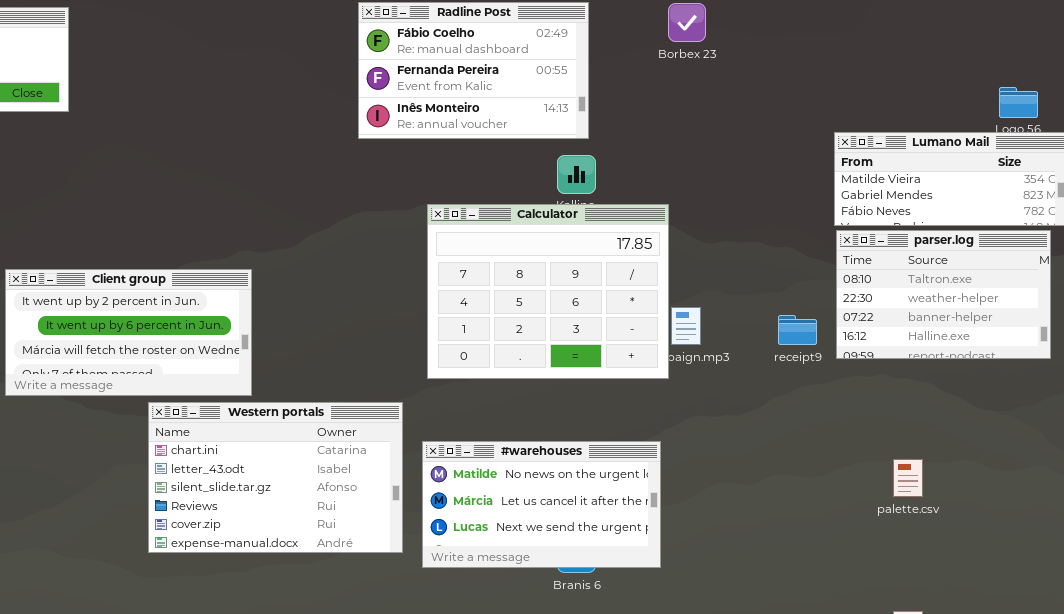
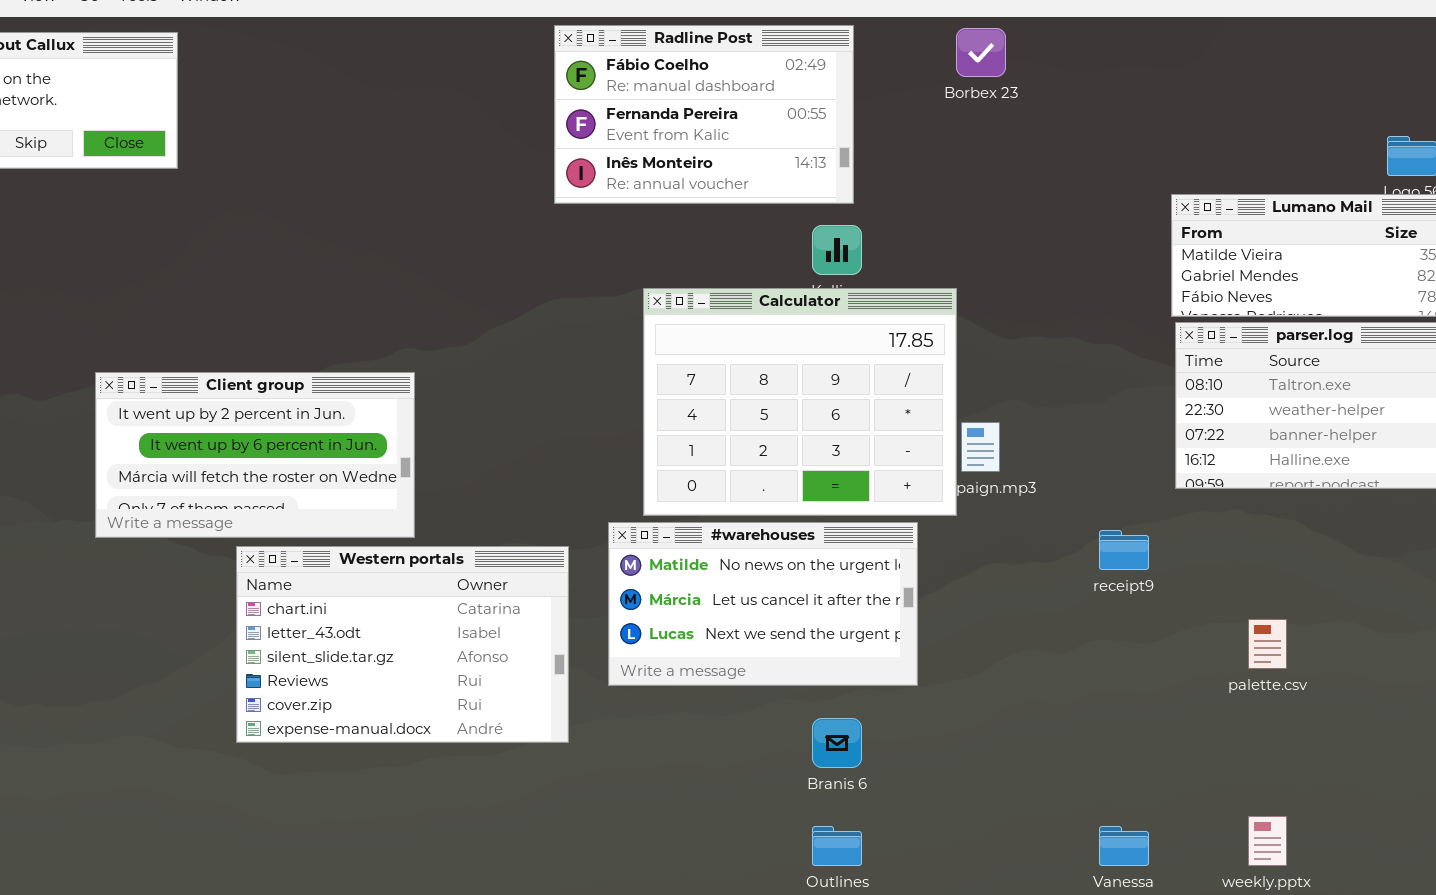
receipt9: [778,315,817,345] -> [1099,530,1149,570], moved
Western portals: [148,402,403,553] -> [236,546,569,743], moved
#warehouses: [422,441,661,568] -> [608,522,918,686], moved

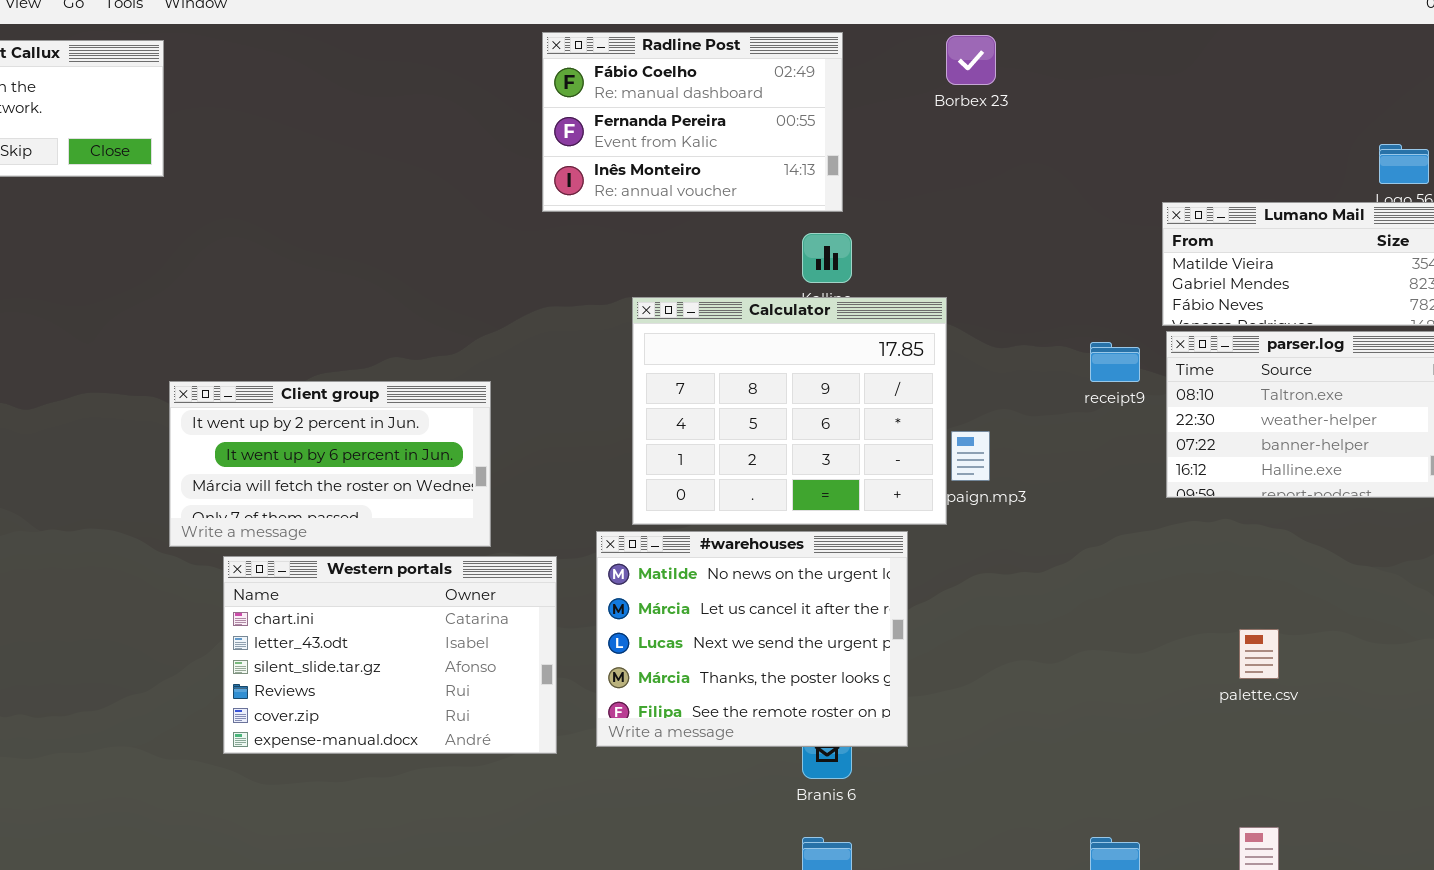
Client group: [95,372,415,538] -> [169,381,491,547], moved
#warehouses: [608,522,918,686] -> [596,531,908,747], resized
receipt9: [1099,530,1149,570] -> [1090,342,1140,382], moved

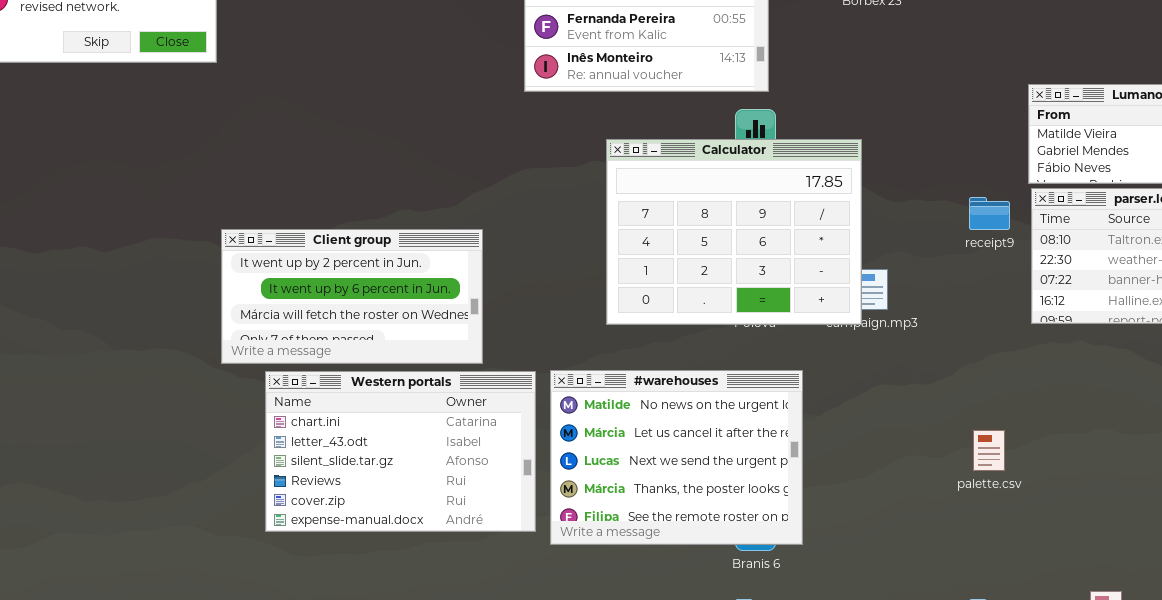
Calculator: [632,297,947,525] -> [606,139,862,325], moved
#warehouses: [596,531,908,747] -> [550,370,803,545], moved
palette.csv: [1239,629,1279,679] -> [973,430,1005,471], moved

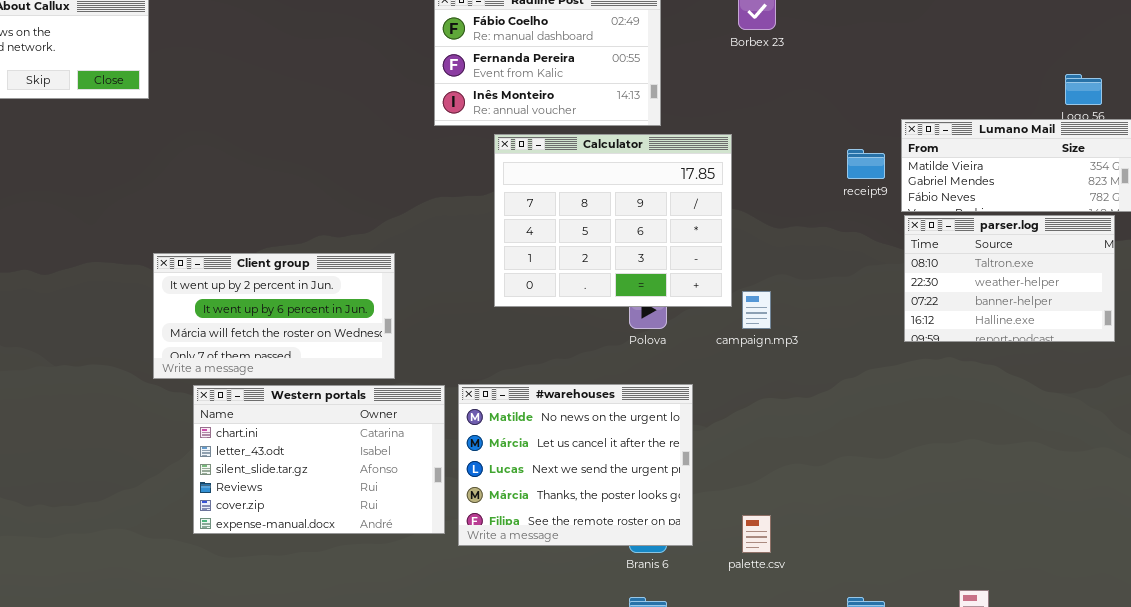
Calculator: [606,139,862,325] -> [494,134,732,307], moved
receipt9: [969,197,1010,230] -> [847,149,885,179], moved
palette.csv: [973,430,1005,471] -> [742,515,771,553], moved

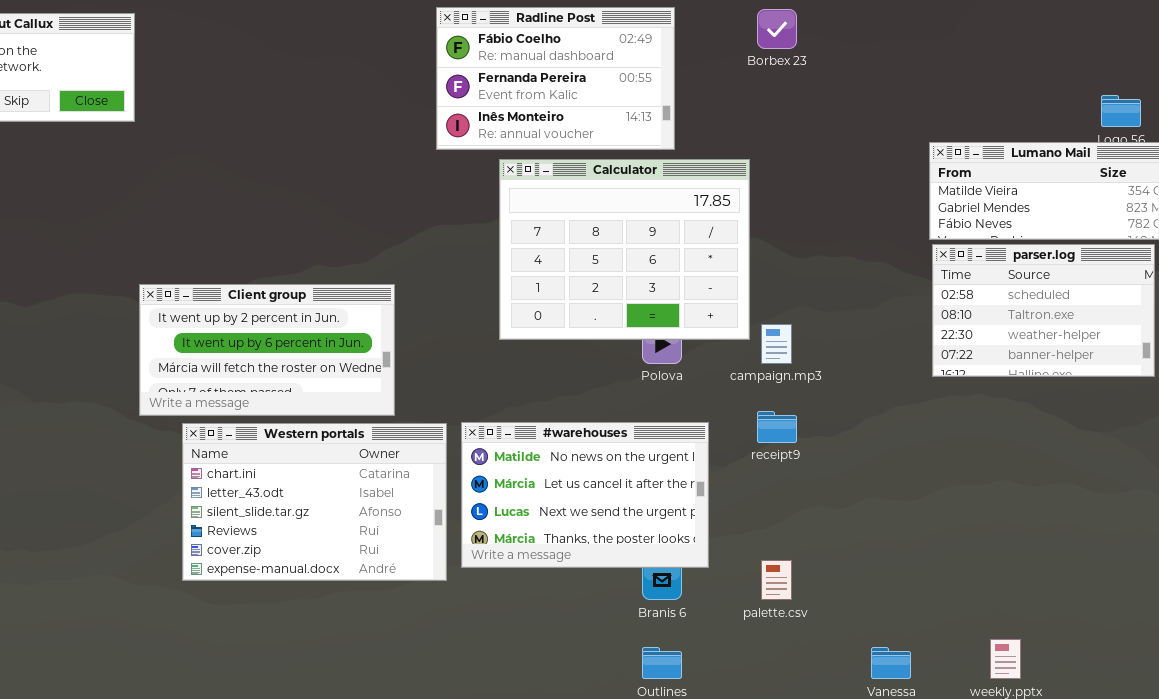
receipt9: [847,149,885,179] -> [757,411,797,443], moved
parser.log: [904,215,1115,342] -> [932,244,1155,377], scrolled up 1 row
#warehouses: [458,384,693,546] -> [461,422,709,568], resized

